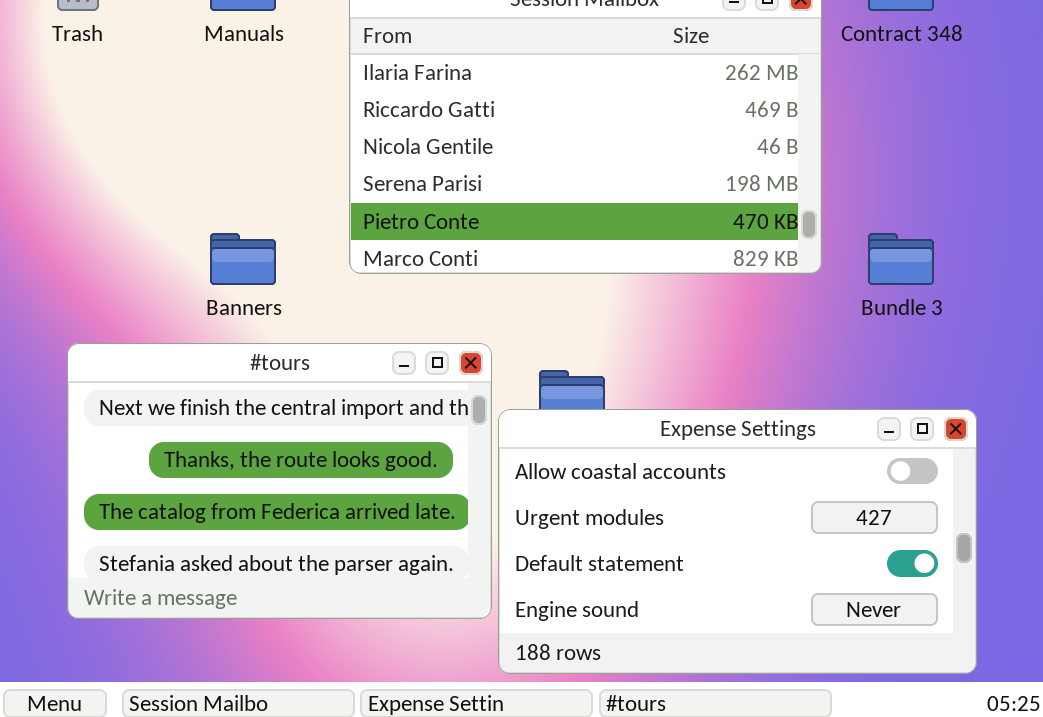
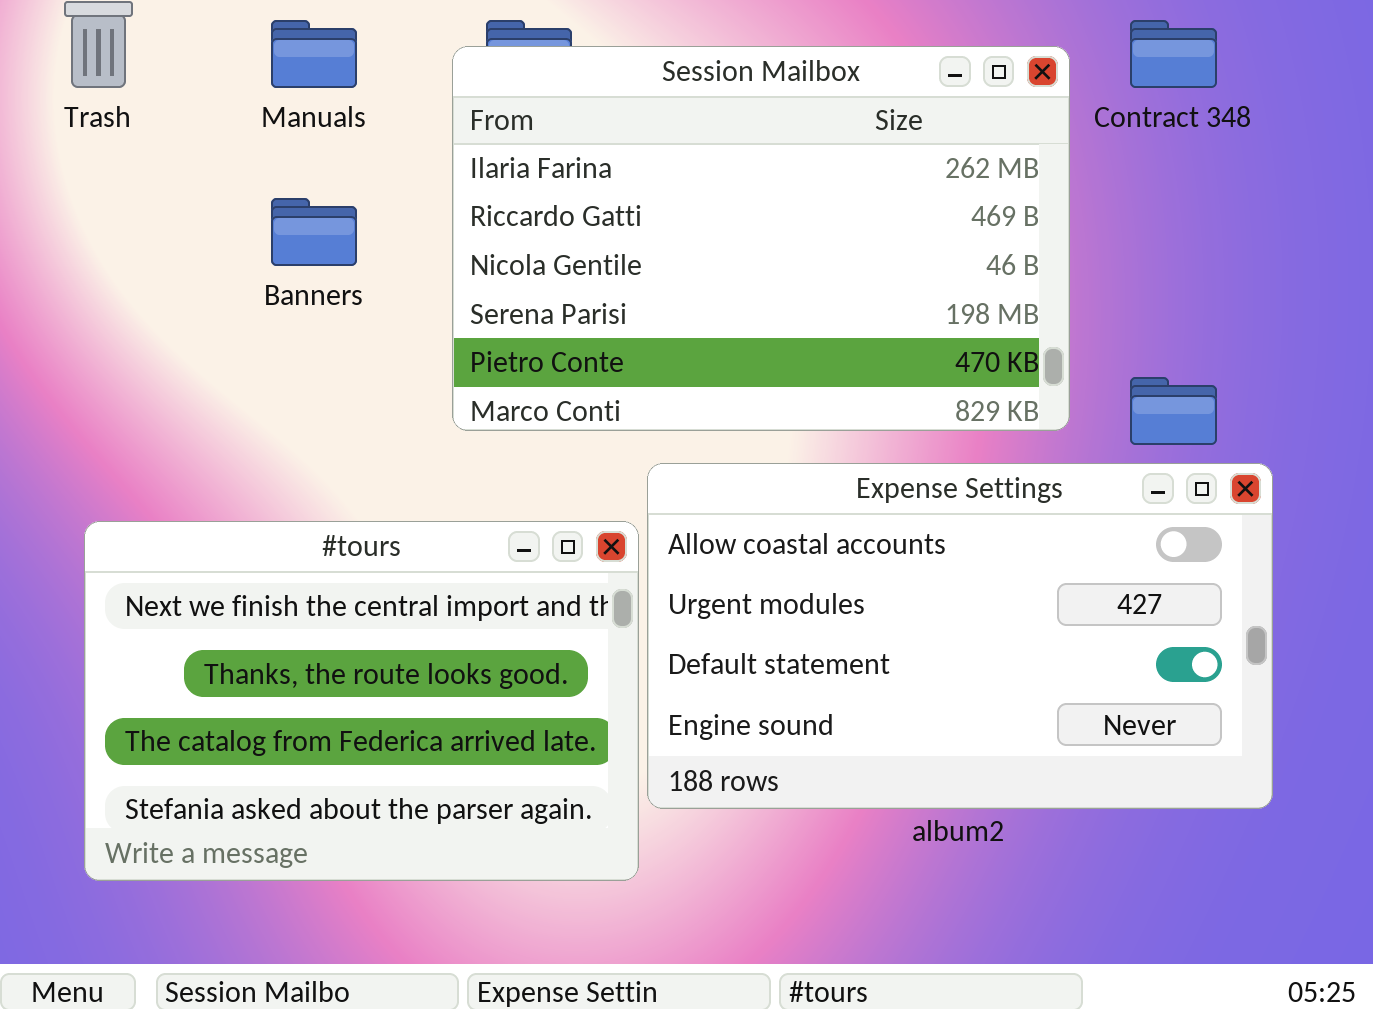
Banners: [210,233,276,285] -> [271,198,357,266], moved
Expense Settings: [498,409,977,674] -> [647,463,1273,809], moved

